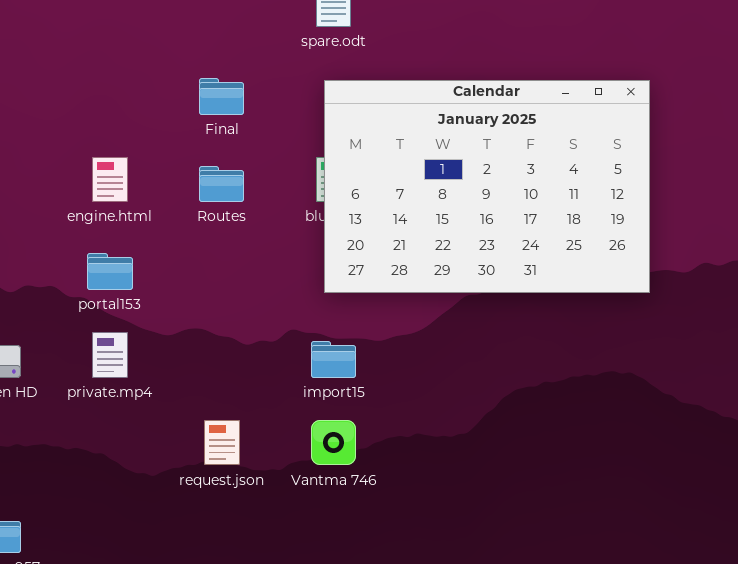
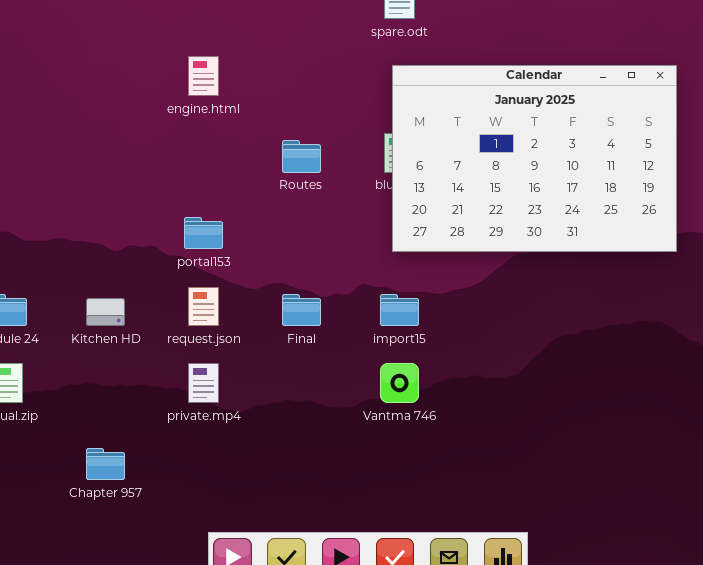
Final: [199,78,244,115] -> [282,294,321,326], moved
engine.html: [92,157,128,202] -> [188,56,219,96], moved
private.mp4: [92,332,128,378] -> [188,363,219,403], moved
request.json: [204,420,240,465] -> [188,287,219,326], moved

